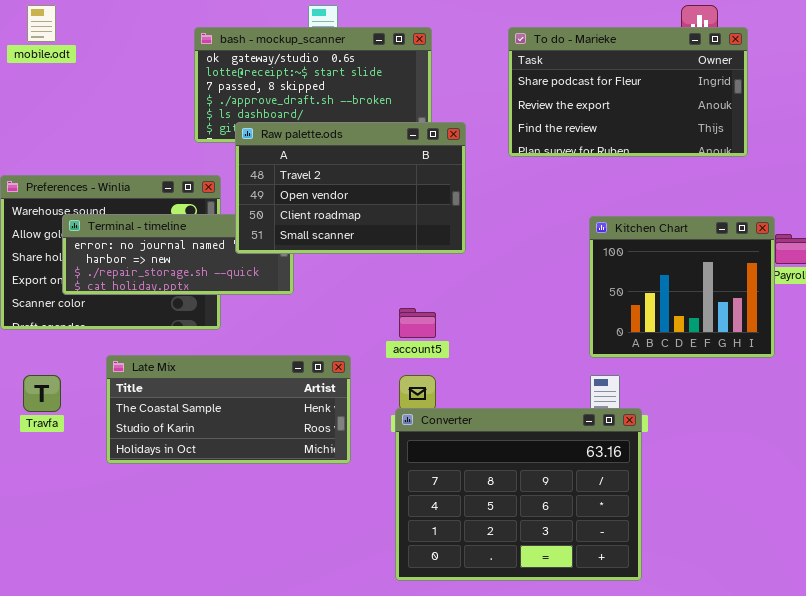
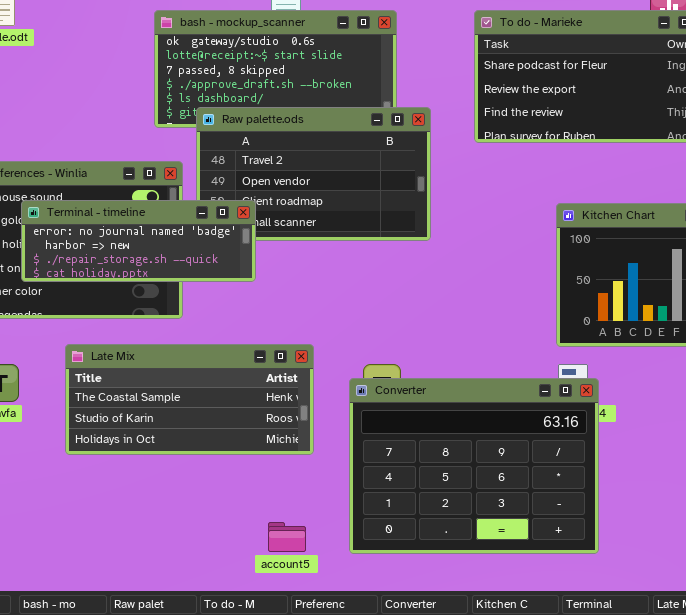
Terminal - timeline: [62,214,294,295] -> [21,200,256,282], raised
account5: [399,308,436,338] -> [268,522,306,552], moved
Converter: [395,408,642,581] -> [349,378,599,554], moved

